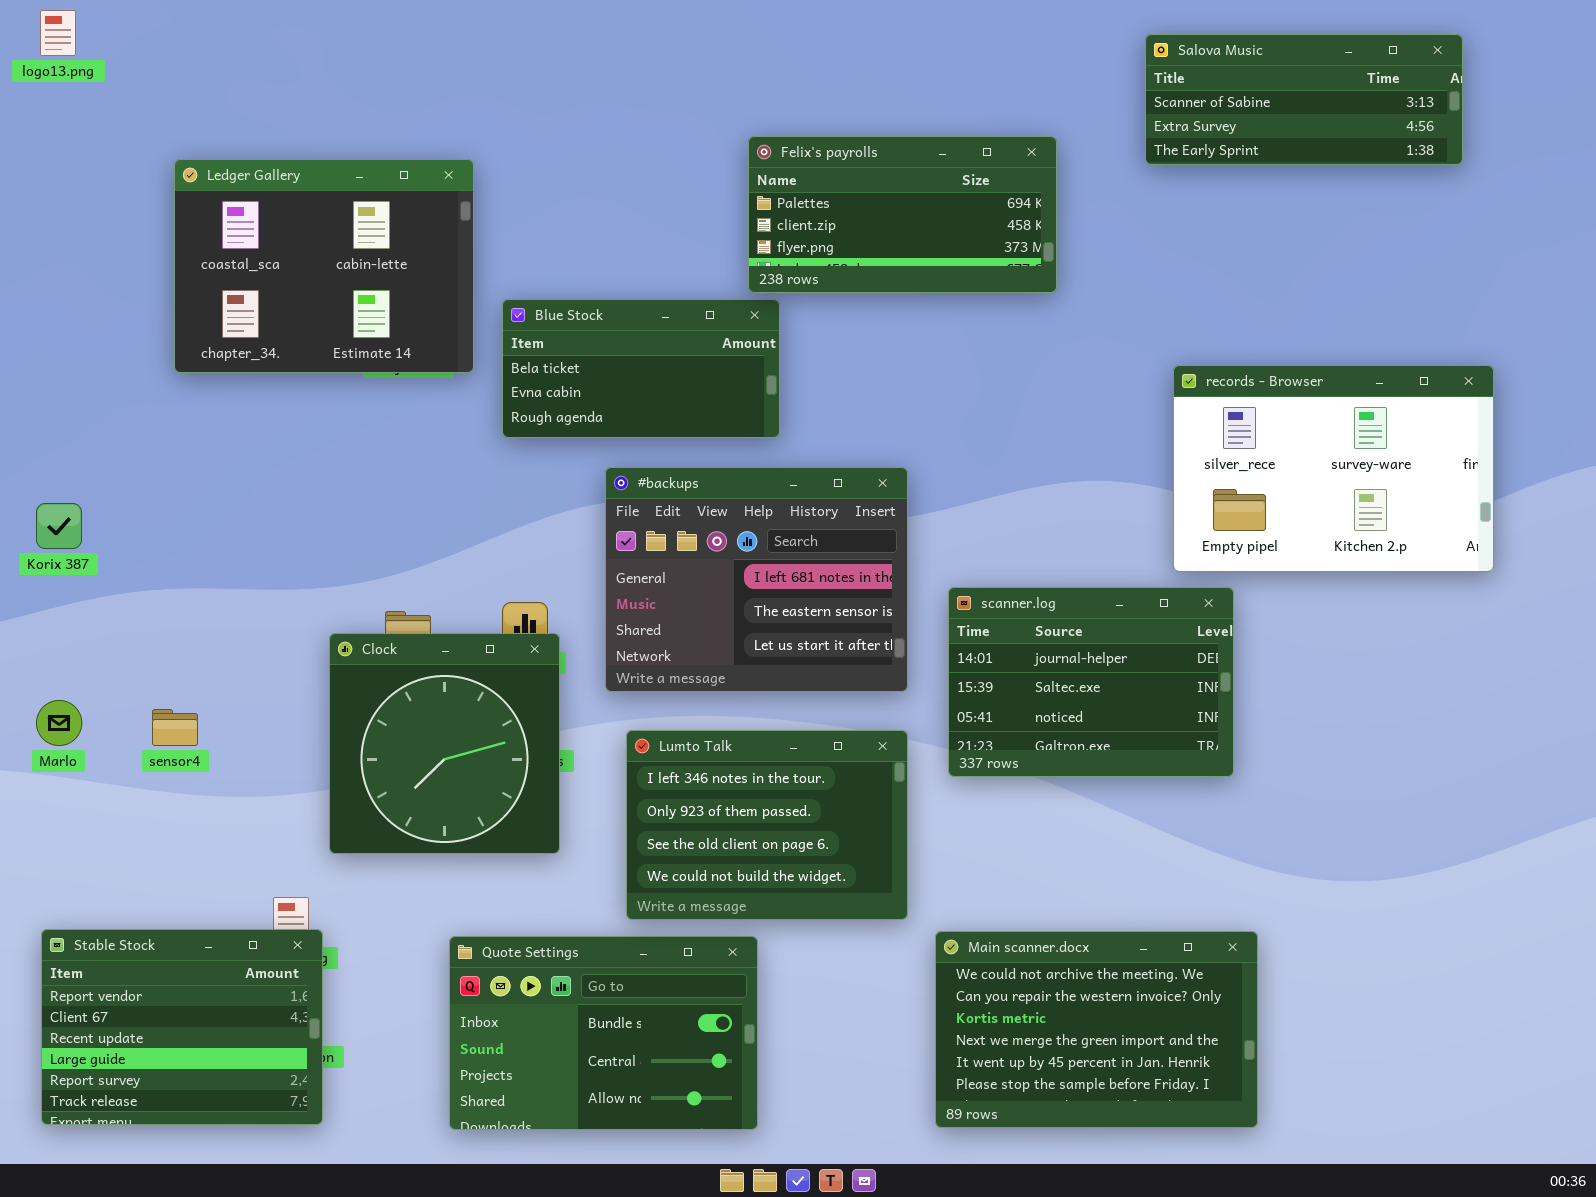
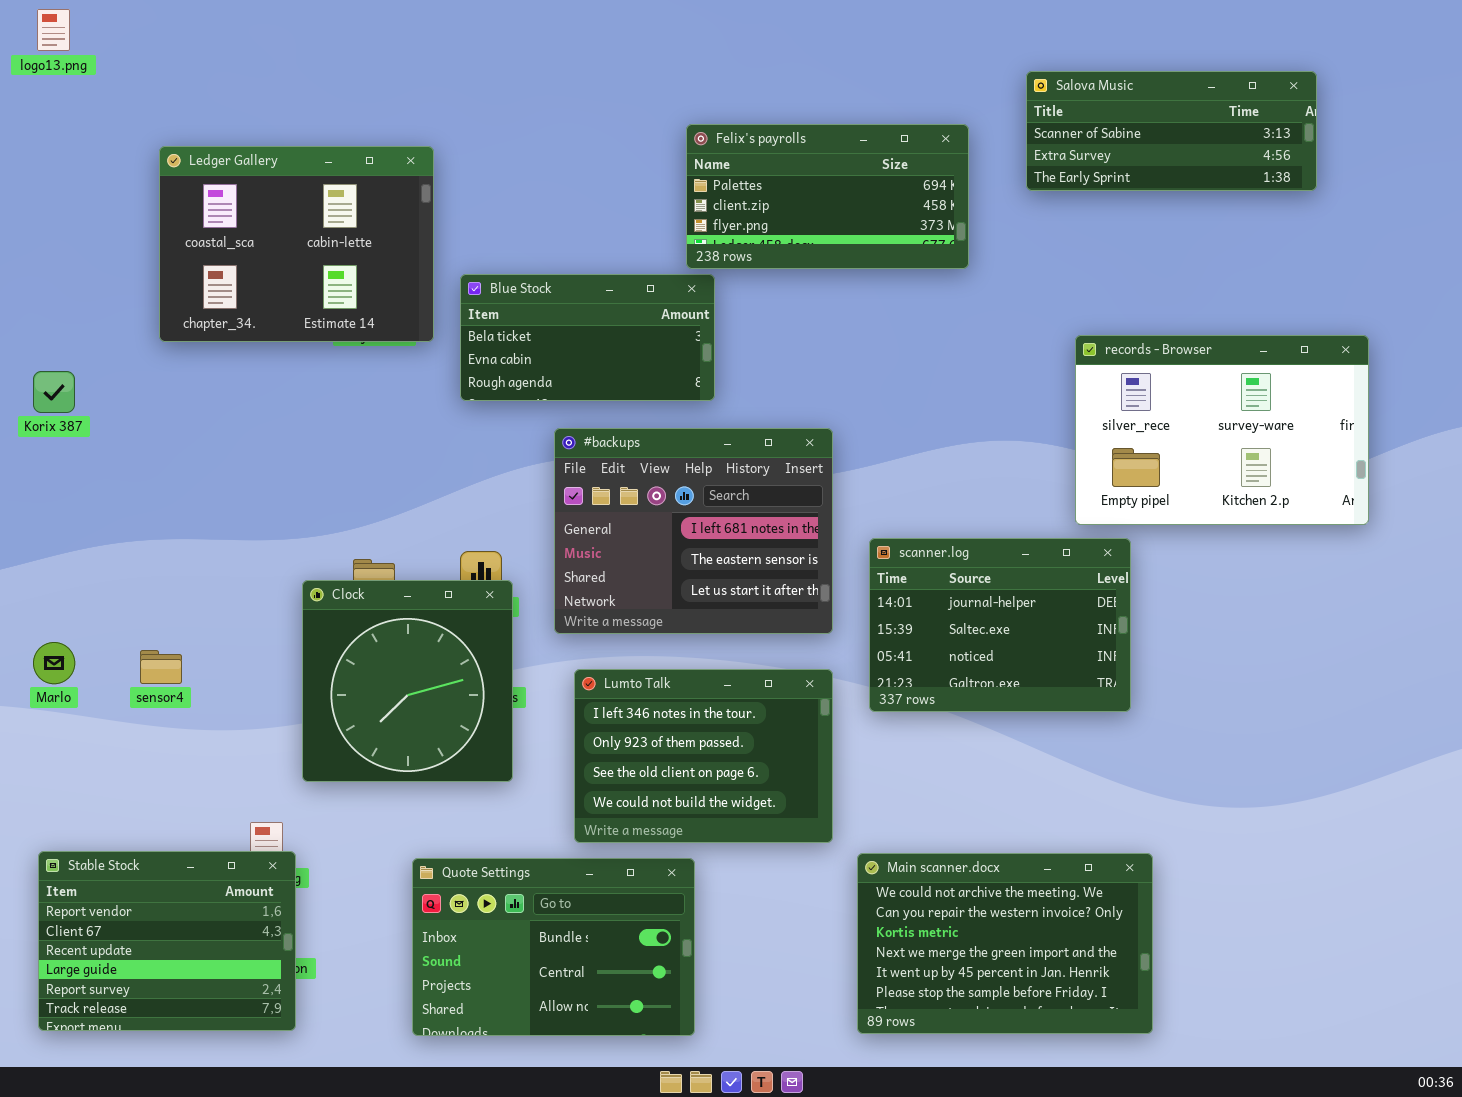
Salova Music: [1145,34,1463,165] -> [1026,71,1317,191], moved
Korix 387: [36,503,82,549] -> [33,371,75,413], moved

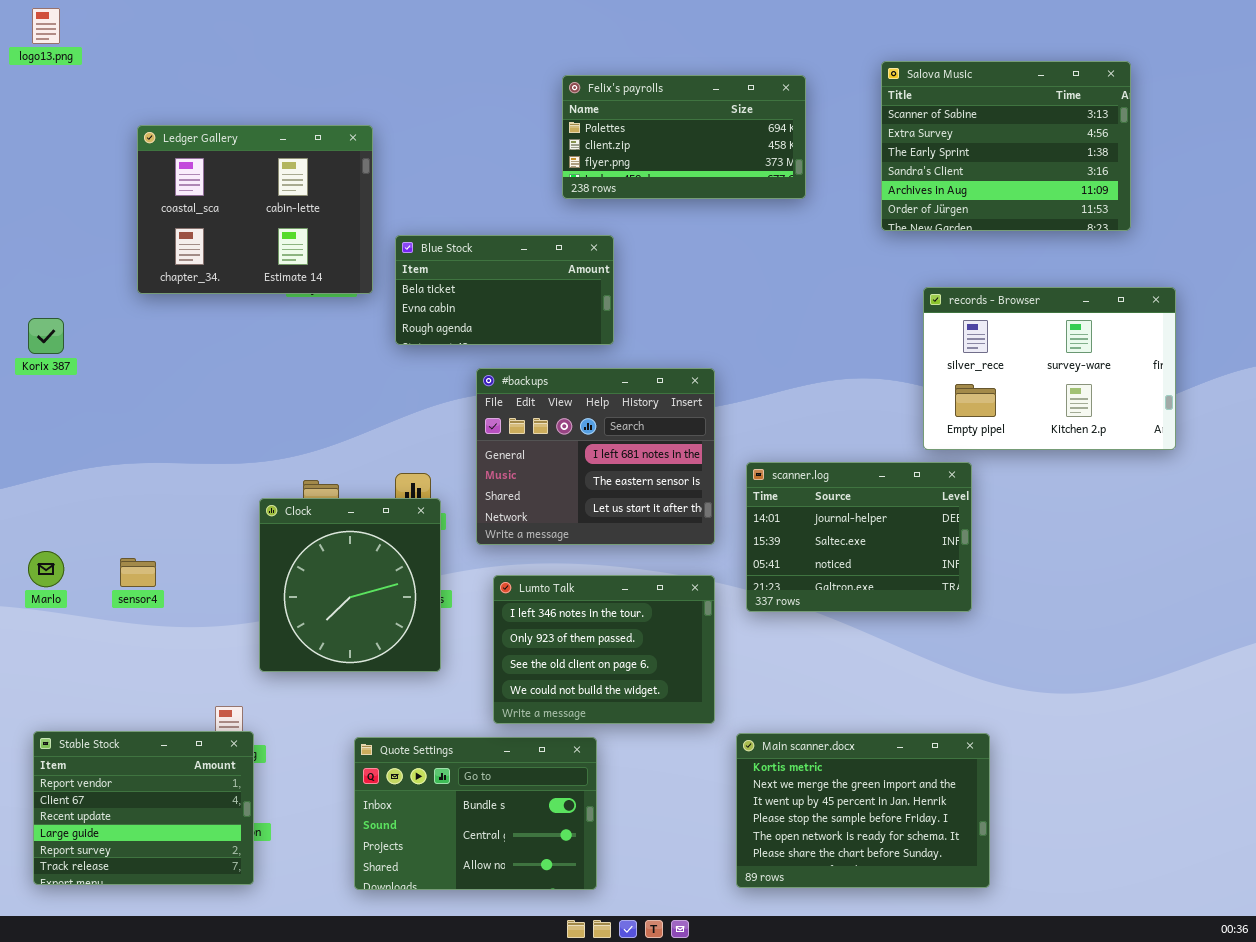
Salova Music: [1026,71,1317,191] -> [881,61,1131,231], resized
Felix's payrolls: [686,124,969,269] -> [562,75,806,199], moved
Main scanner.docx: [857,853,1153,1034] -> [736,733,990,888], scrolled down 2 rows

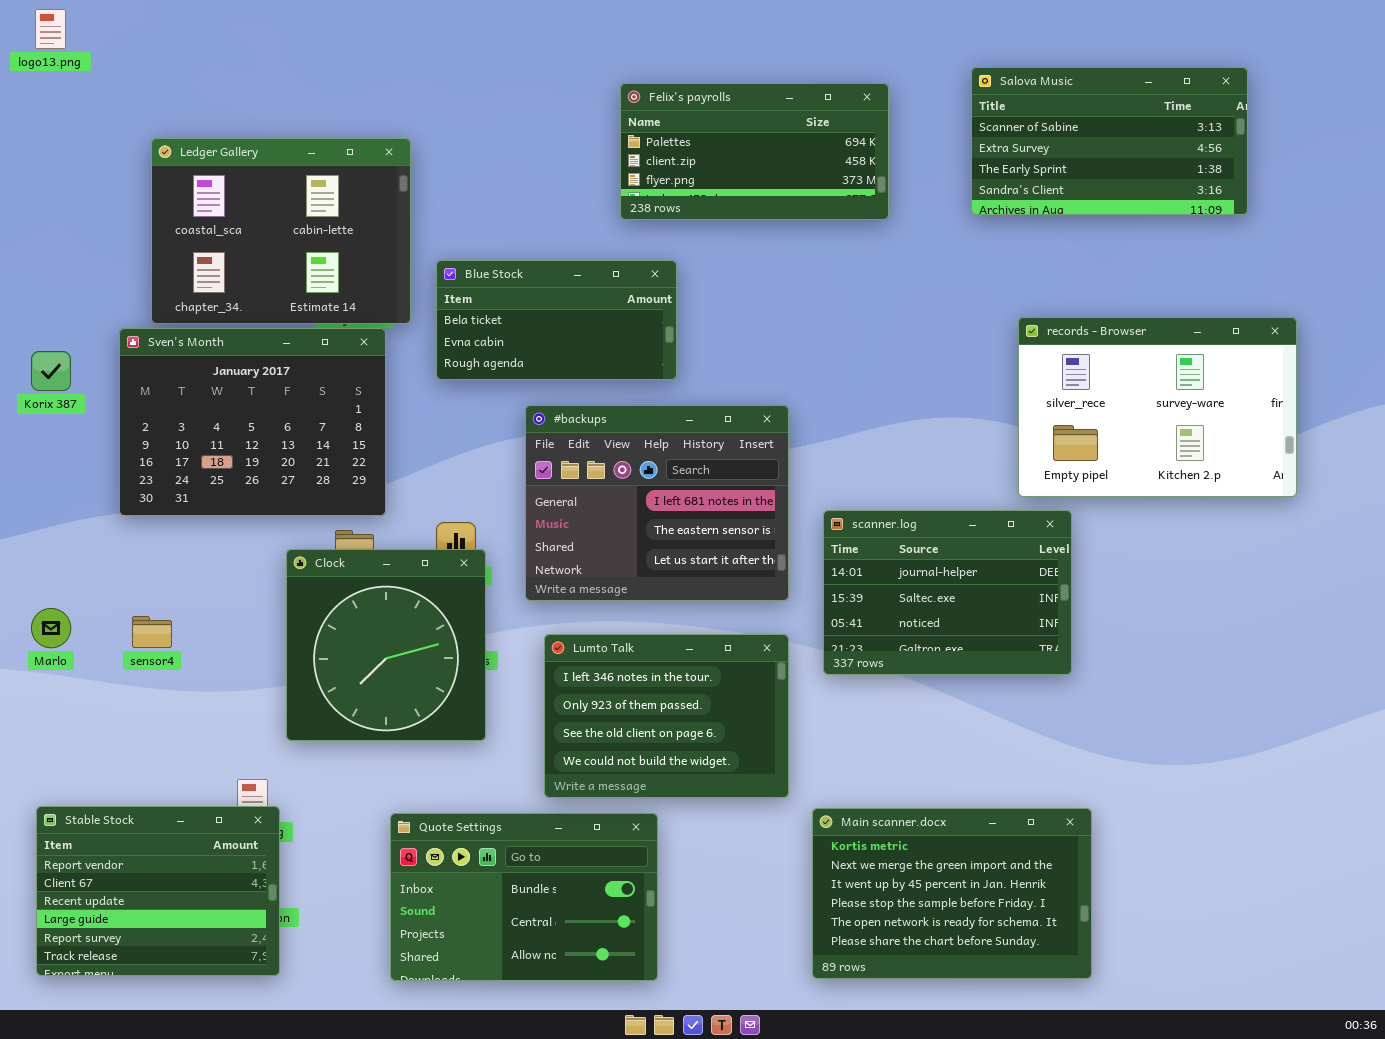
Salova Music: [881,61,1131,231] -> [971,67,1248,215], resized
Sven's Month: none -> [119,328,386,516], opened

